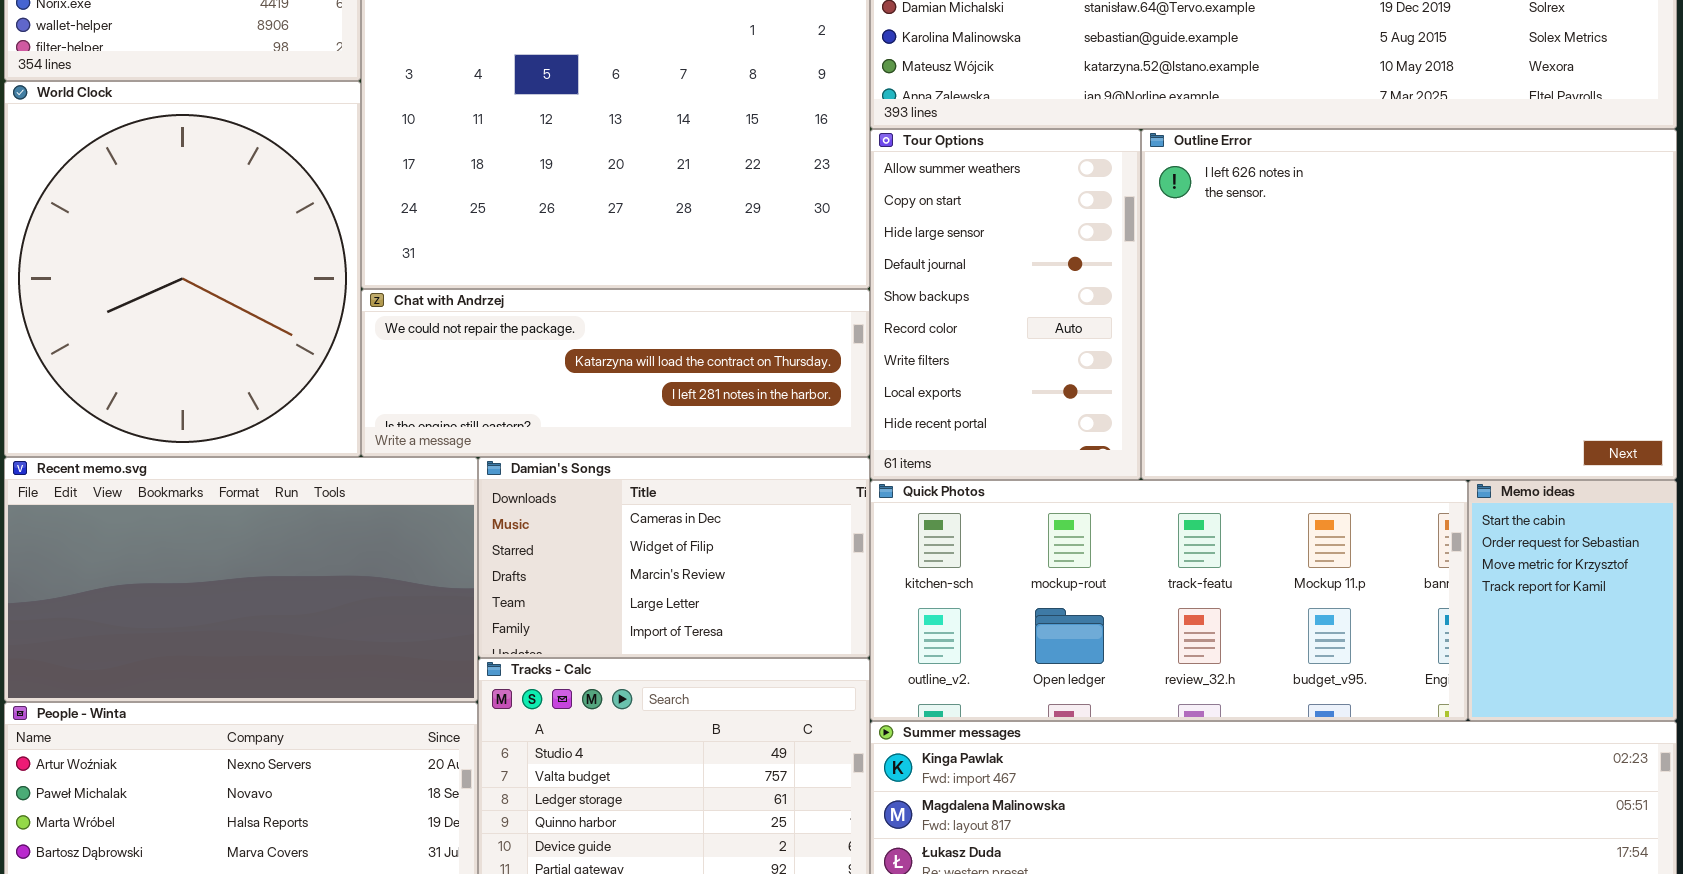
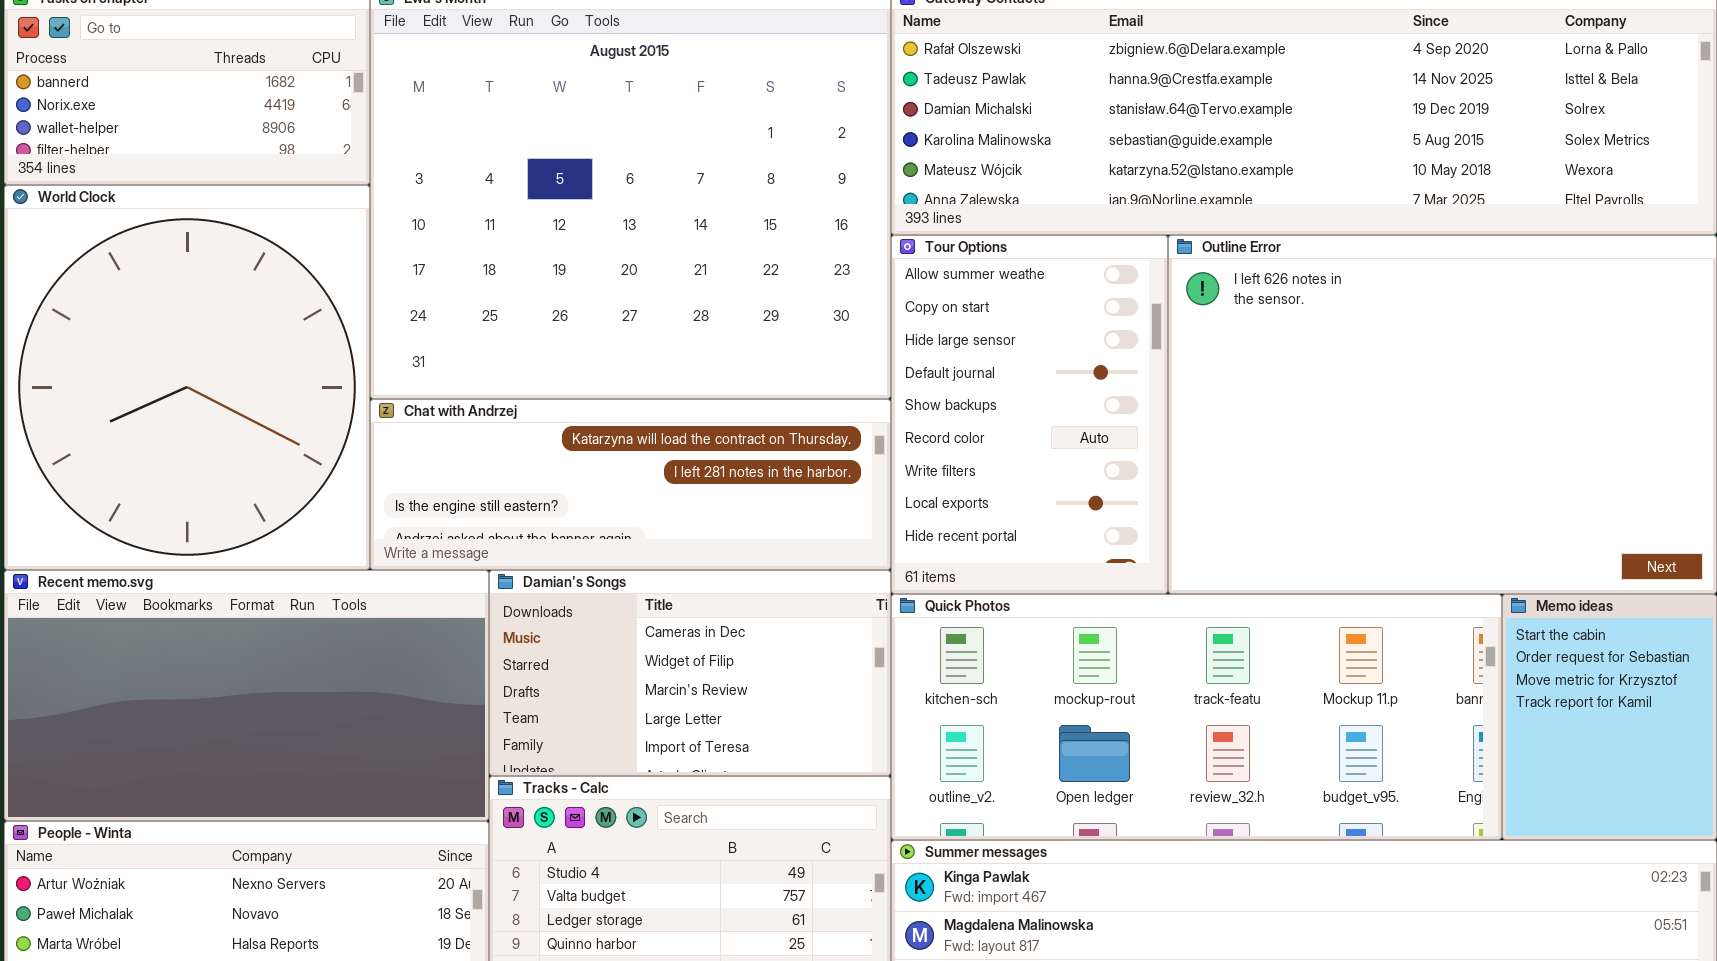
Chat with Andrzej: [361,289,870,457] -> [370,399,891,570], scrolled down 1 row

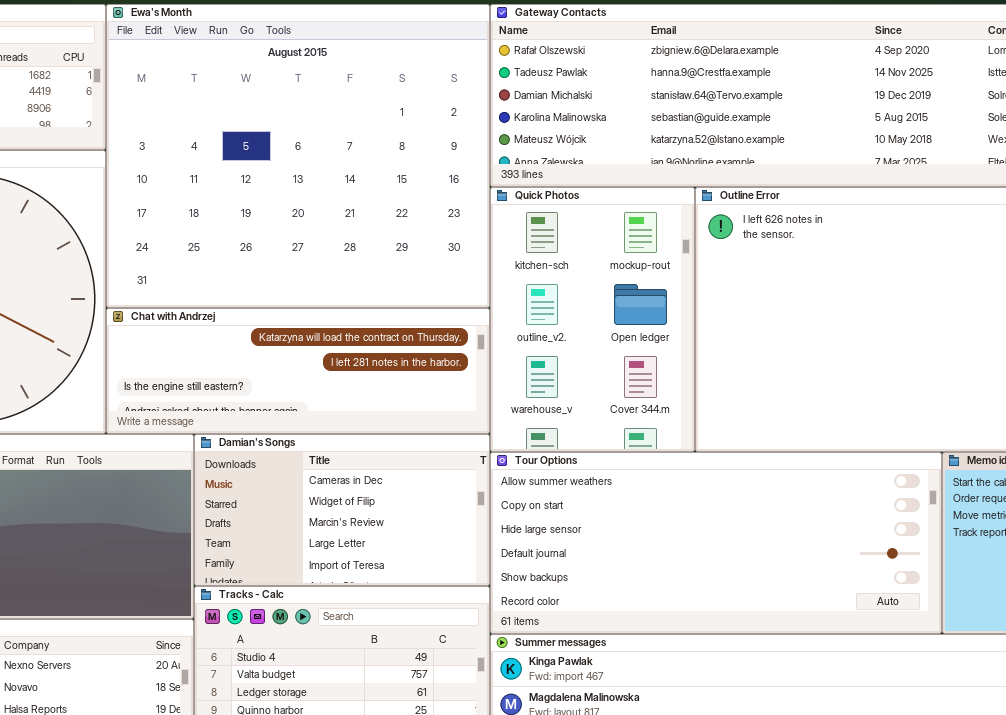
Tour Options: [891,235,1168,594] -> [490,452,942,634], moved, resized
Quick Photos: [891,594,1502,840] -> [490,187,695,452], moved, resized

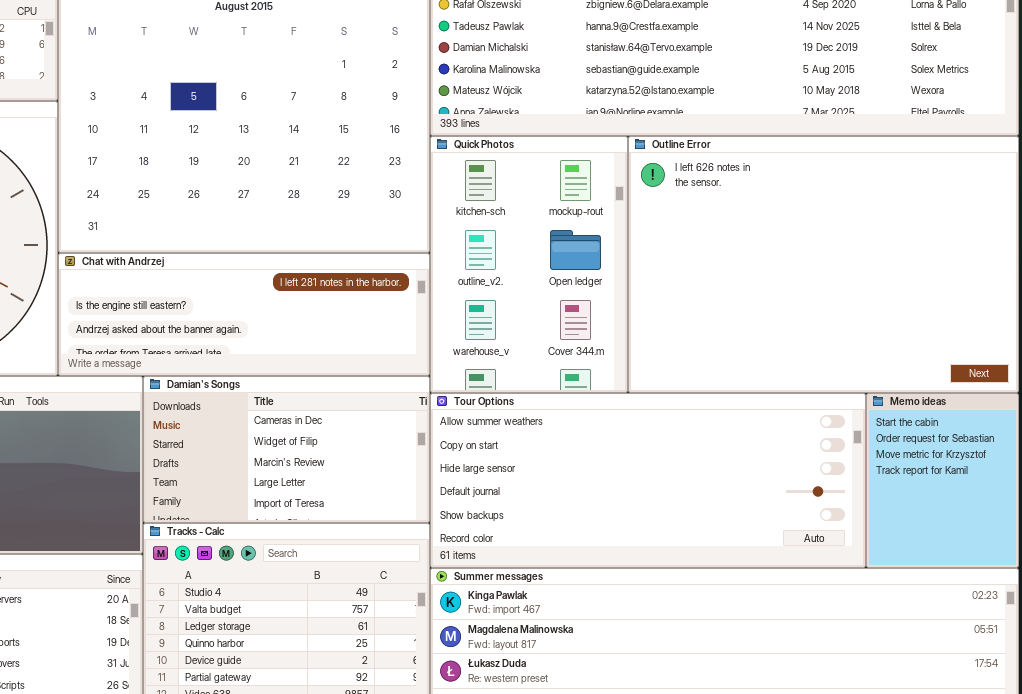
Chat with Andrzej: [106,308,490,434] -> [58,253,430,376], scrolled down 1 row

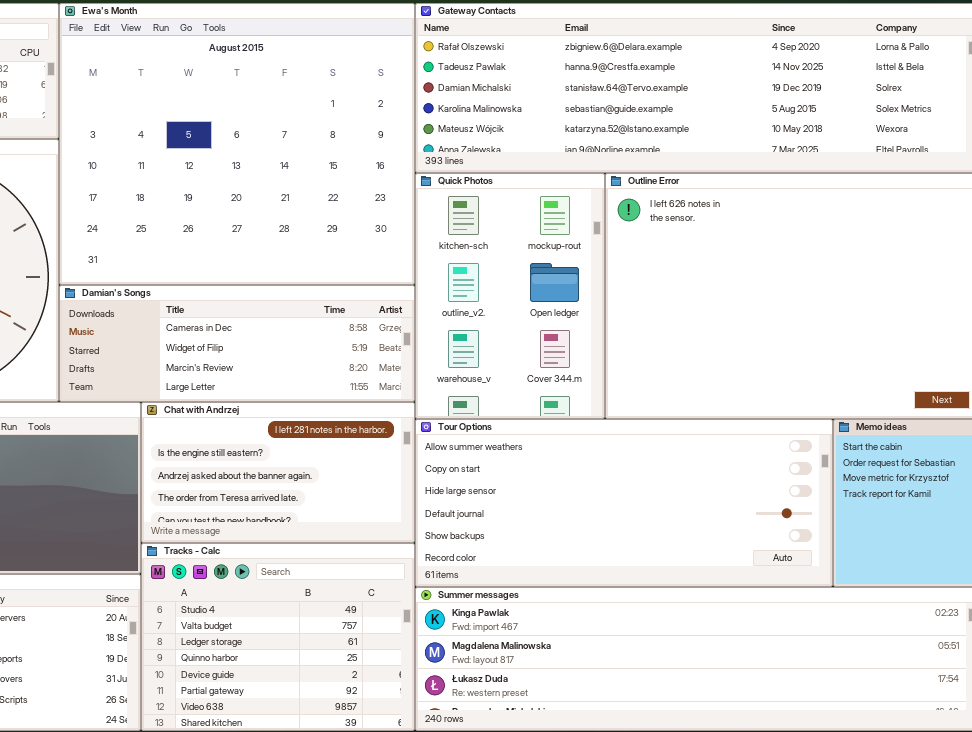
Chat with Andrzej: [58,253,430,376] -> [141,402,415,543], moved, resized
Damian's Songs: [143,376,430,523] -> [59,285,415,402], moved, resized

